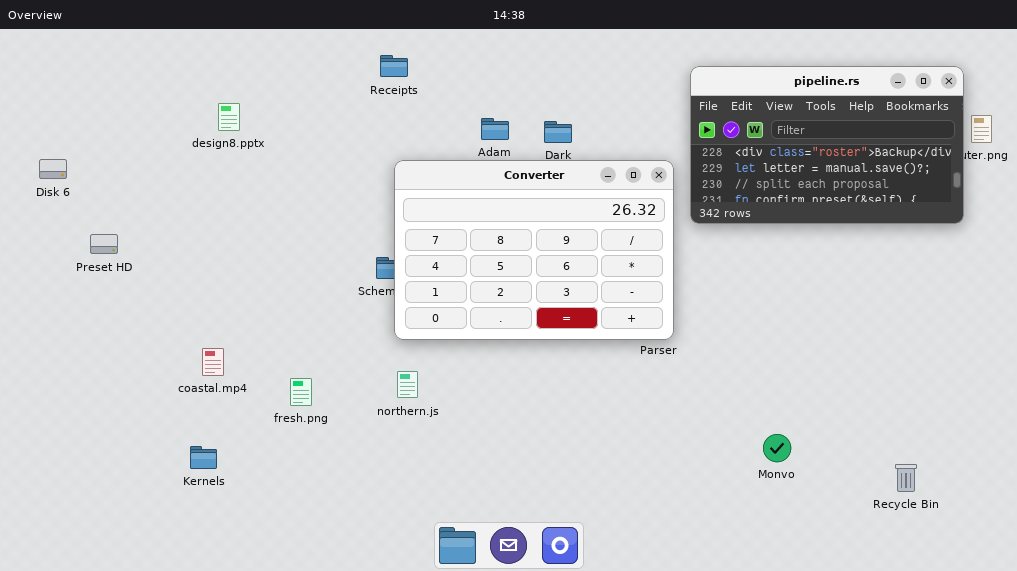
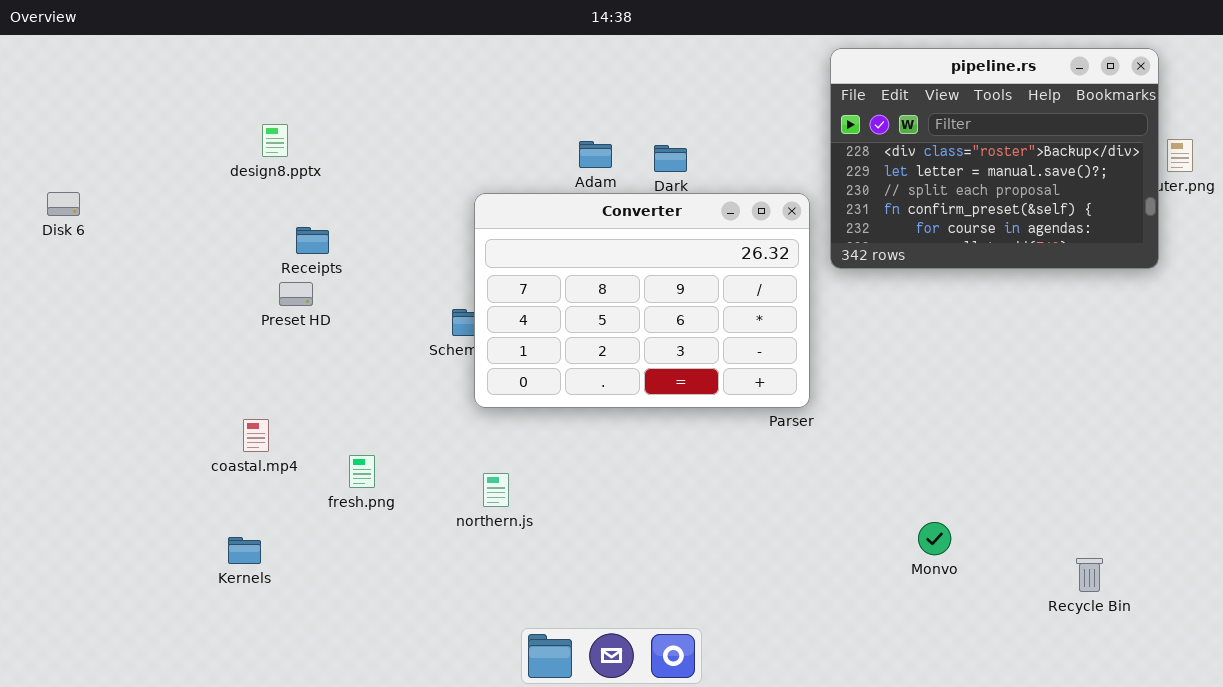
Receipts: [380,55,408,77] -> [296,227,329,254], moved
pipeline.rs: [690,66,964,224] -> [830,48,1159,269], resized
Preset HD: [90,234,118,254] -> [279,282,313,306], moved
northern.js: [397,371,418,398] -> [483,473,509,507], moved

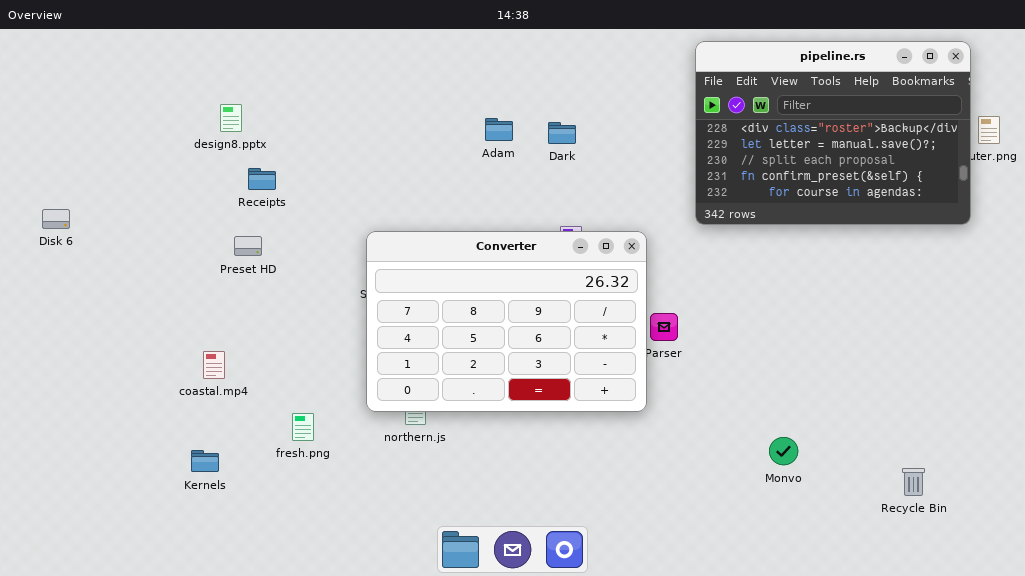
Disk 6: [47,192,80,216] -> [42,209,70,229], moved
Converter: [474,193,810,408] -> [366,231,647,412], moved
Receipts: [296,227,329,254] -> [248,168,276,190], moved
fresh.png: [349,455,375,488] -> [292,413,314,441], moved

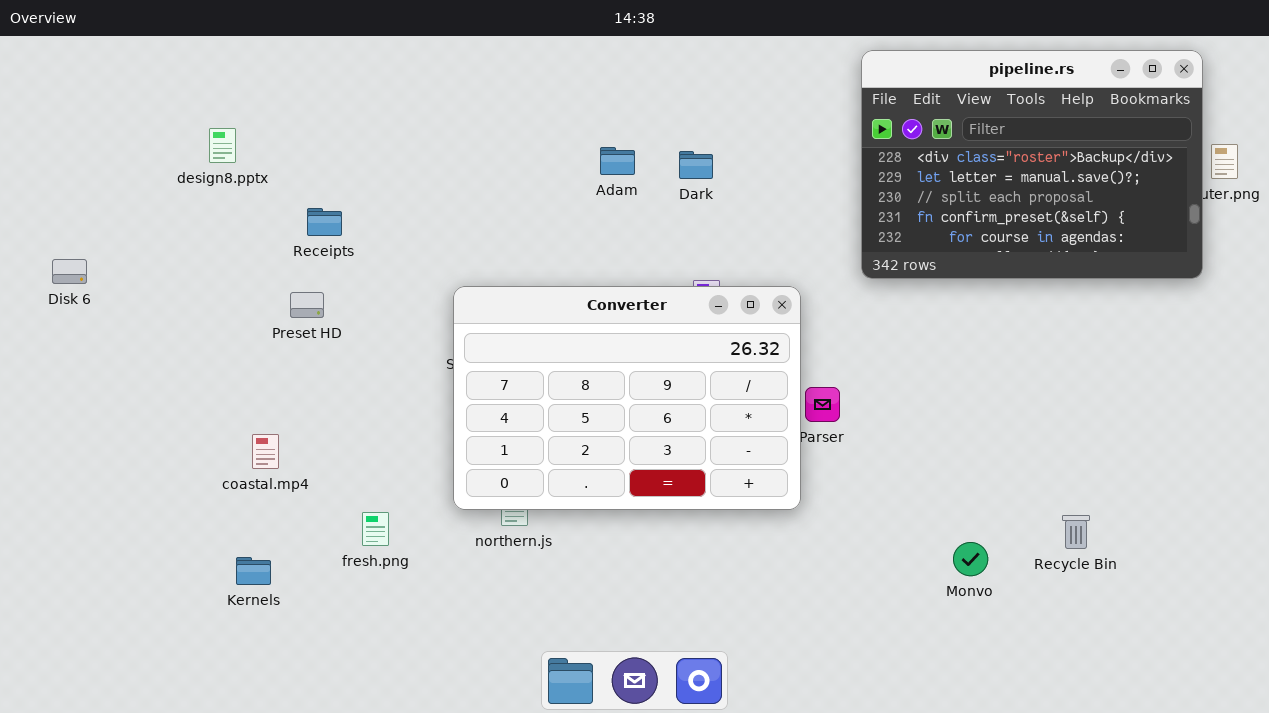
design8.pptx: [220,104,242,132] -> [209,128,236,163], moved
Recycle Bin: [902,468,925,496] -> [1062,515,1090,549], moved

